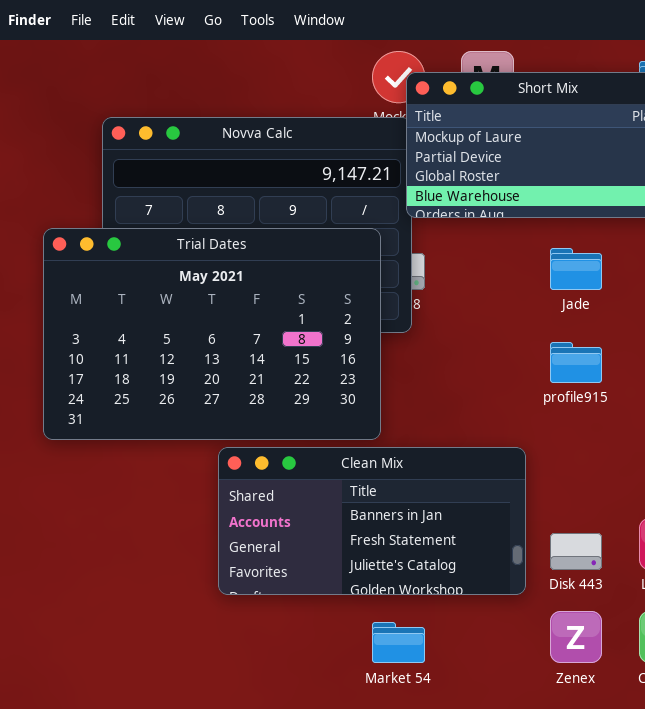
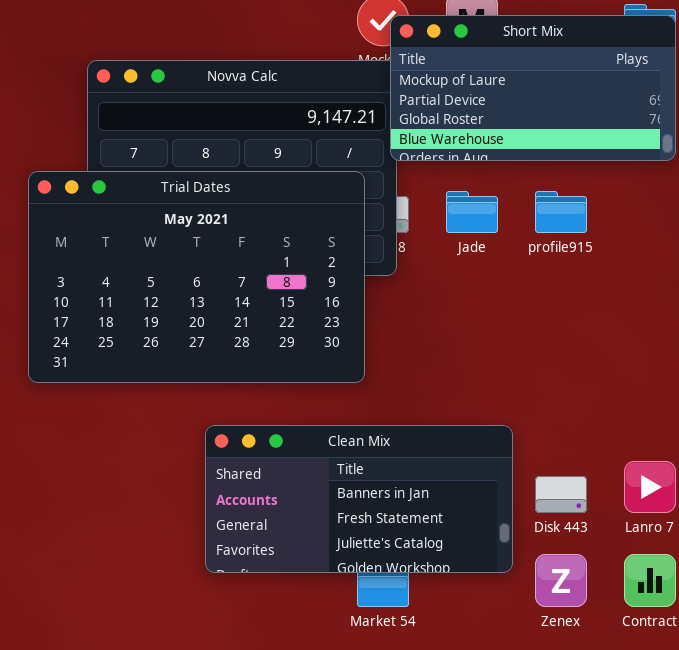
Jade: [550,248,602,290] -> [446,191,498,233], moved
profile915: [550,342,602,383] -> [535,191,587,233], moved
Clean Mix: [218,447,526,595] -> [205,425,513,573], moved

